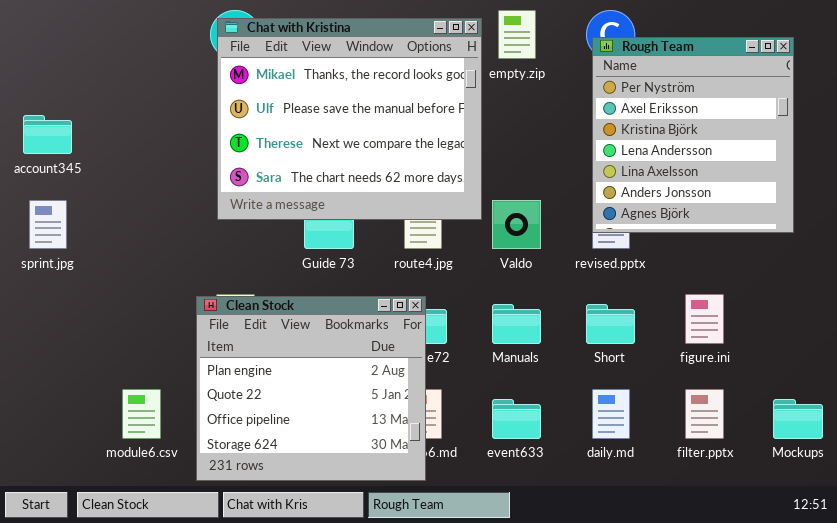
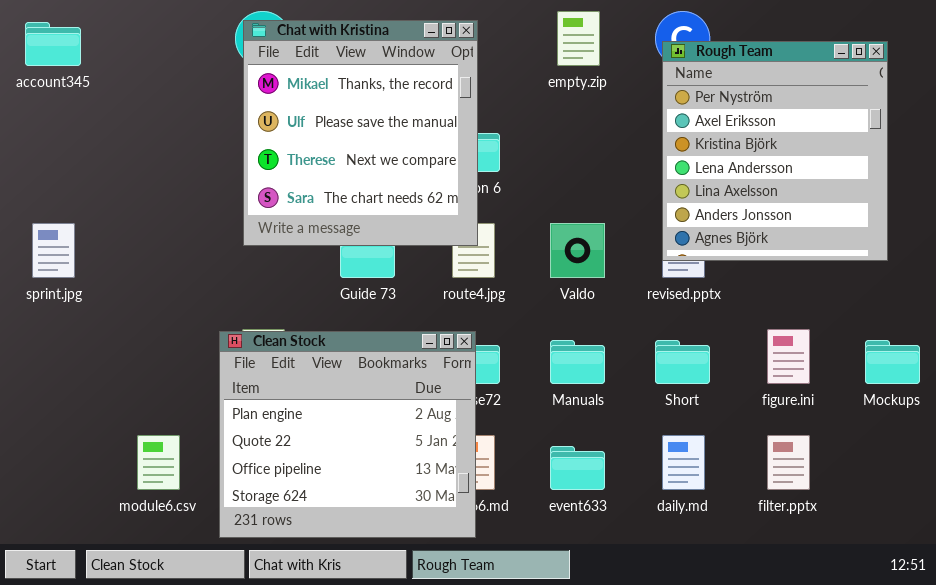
Chat with Kristina: [217,18,482,220] -> [243,20,478,246], resized
account345: [23,115,72,154] -> [25,22,81,66], moved
Mockups: [773,399,823,439] -> [865,340,920,384], moved

